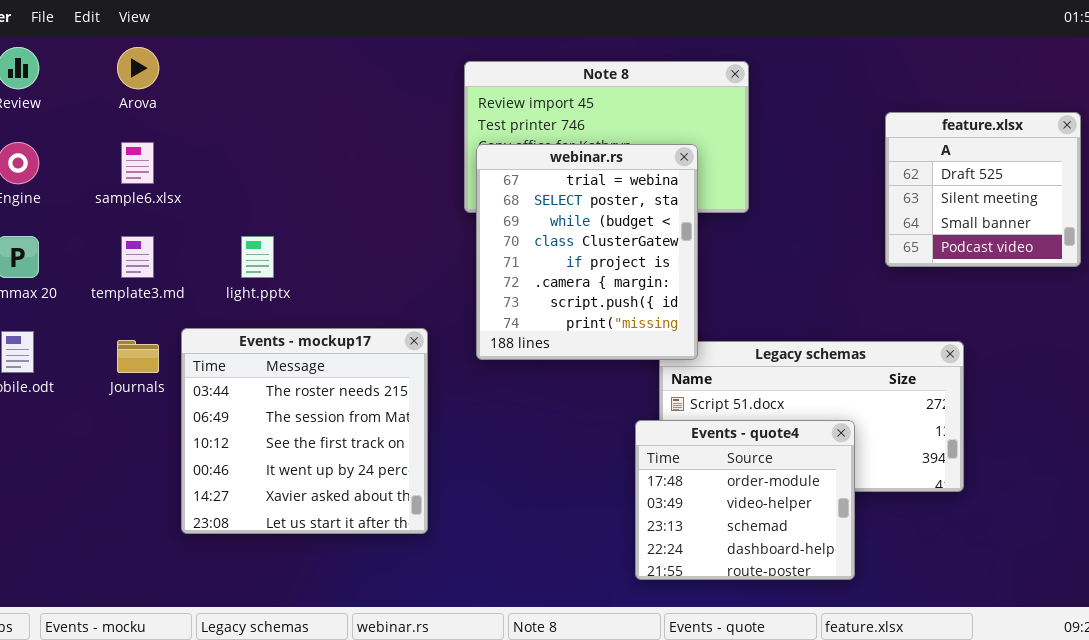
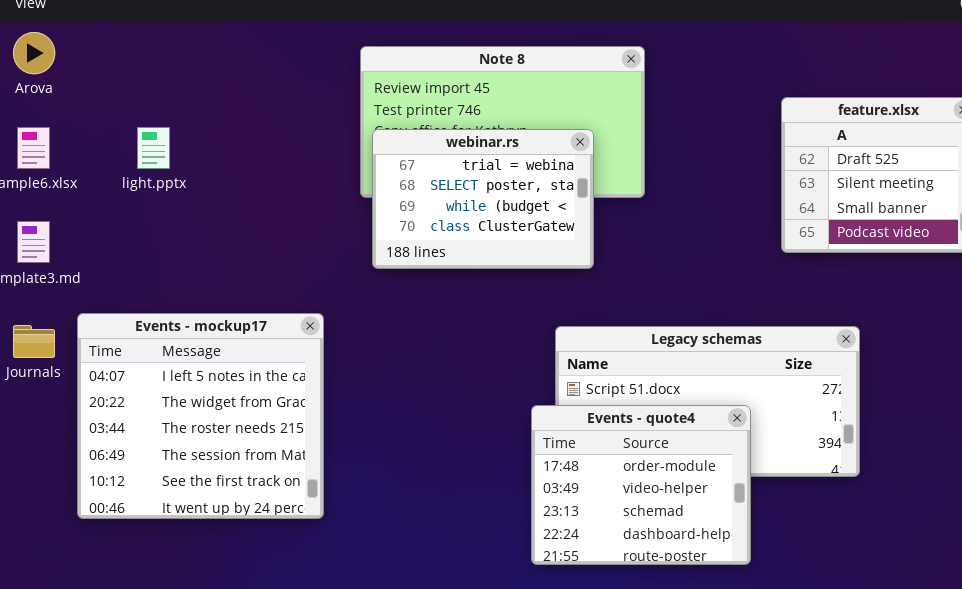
webinar.rs: [476,144,698,360] -> [372,129,594,269], resized
light.pptx: [241,236,274,278] -> [137,127,170,169], moved
Events - mockup17: [181,328,428,534] -> [77,313,324,519], scrolled up 2 rows

